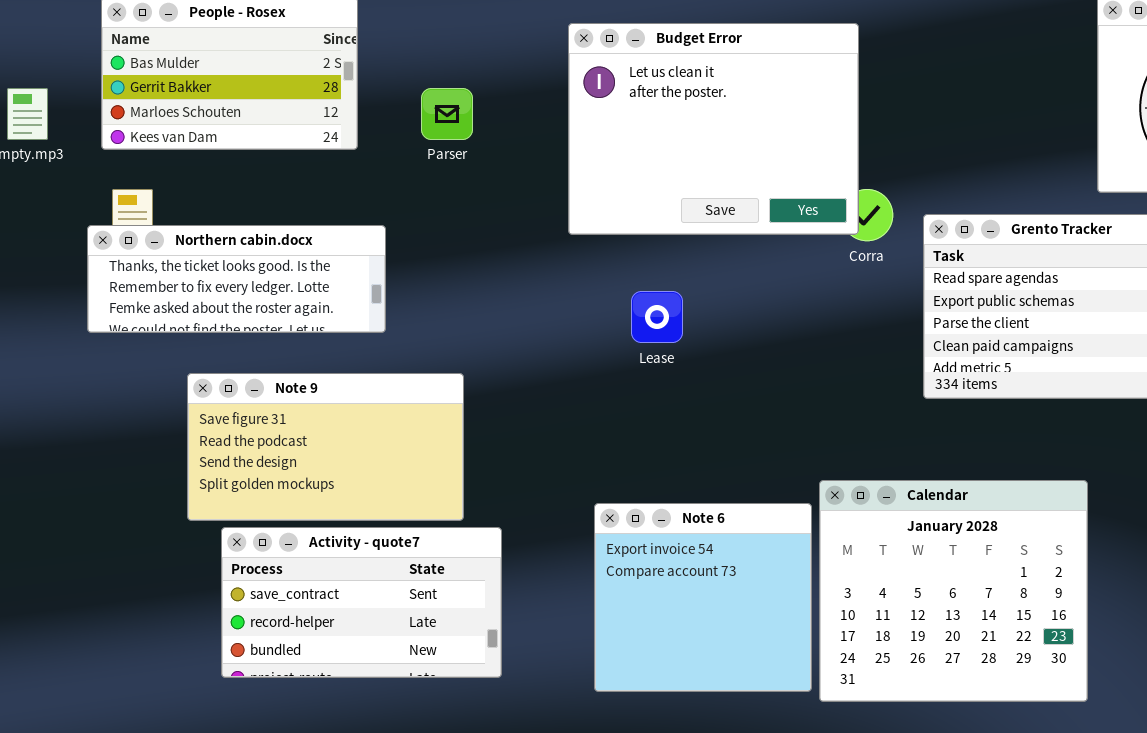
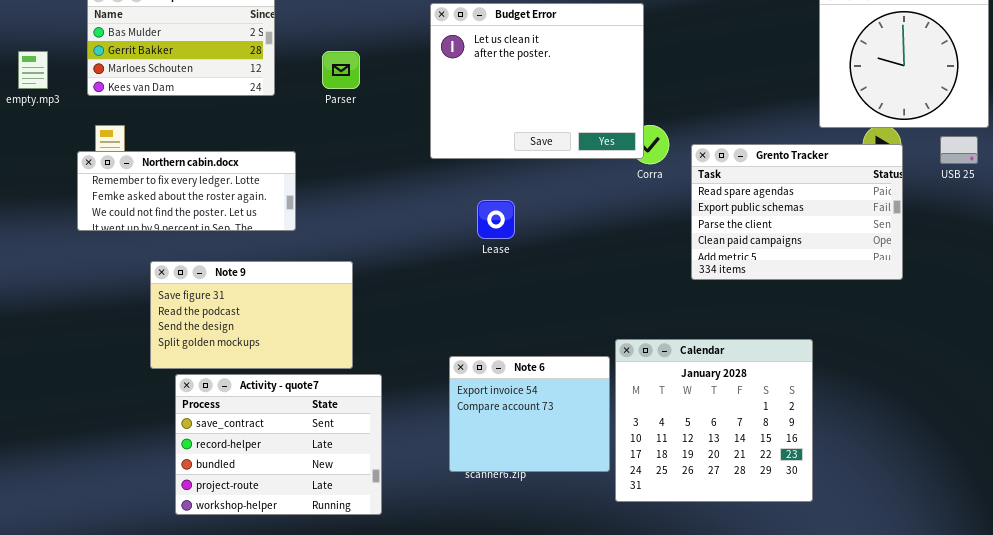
Northern cabin.docx: [87,225,386,333] -> [77,151,296,231], scrolled down 1 row
Note 6: [594,503,812,692] -> [449,356,610,472], resized
Activity - quote7: [221,527,502,678] -> [175,374,382,515], resized

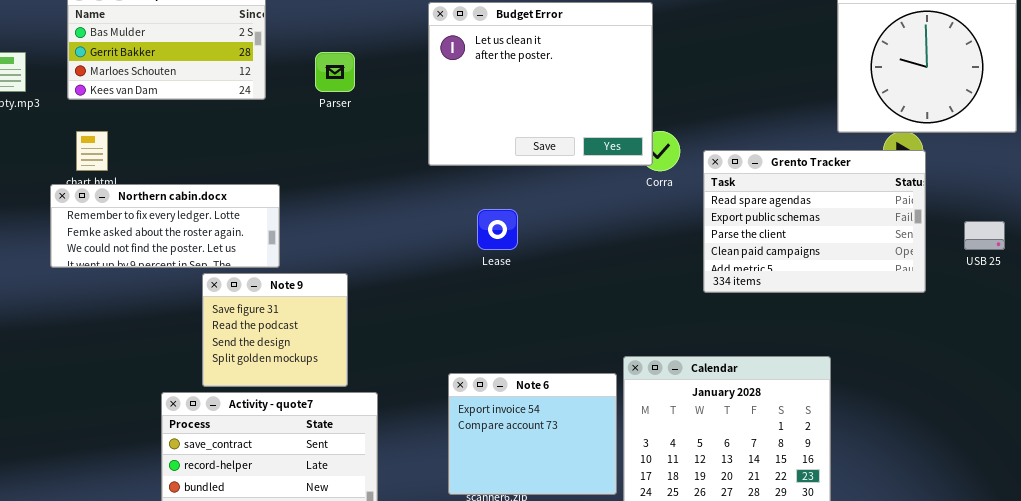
USB 25: [940,136,978,164] -> [964,221,1005,250], moved
Northern cabin.docx: [77,151,296,231] -> [50,184,280,268], moved
Note 9: [150,261,353,369] -> [202,273,348,387], resized

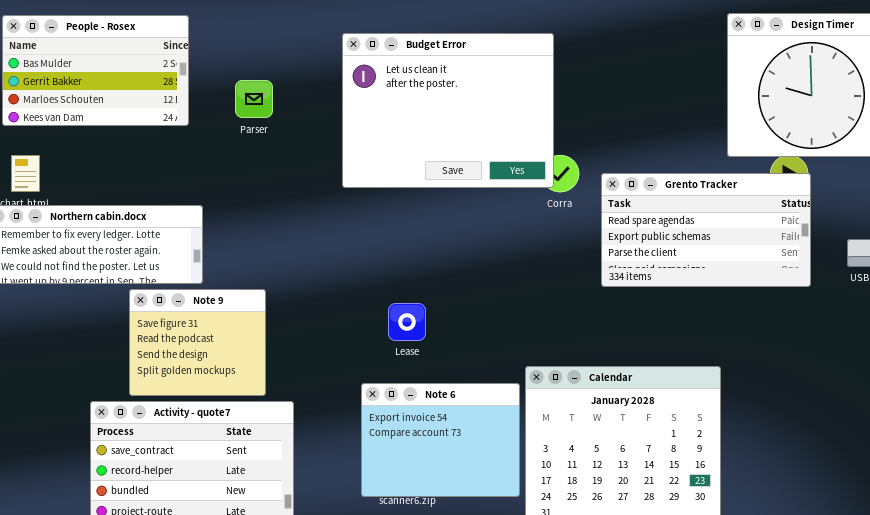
Grento Tracker: [703,150,926,293] -> [601,173,811,287], resized
Lease: [477,209,518,250] -> [388,303,426,341], moved

